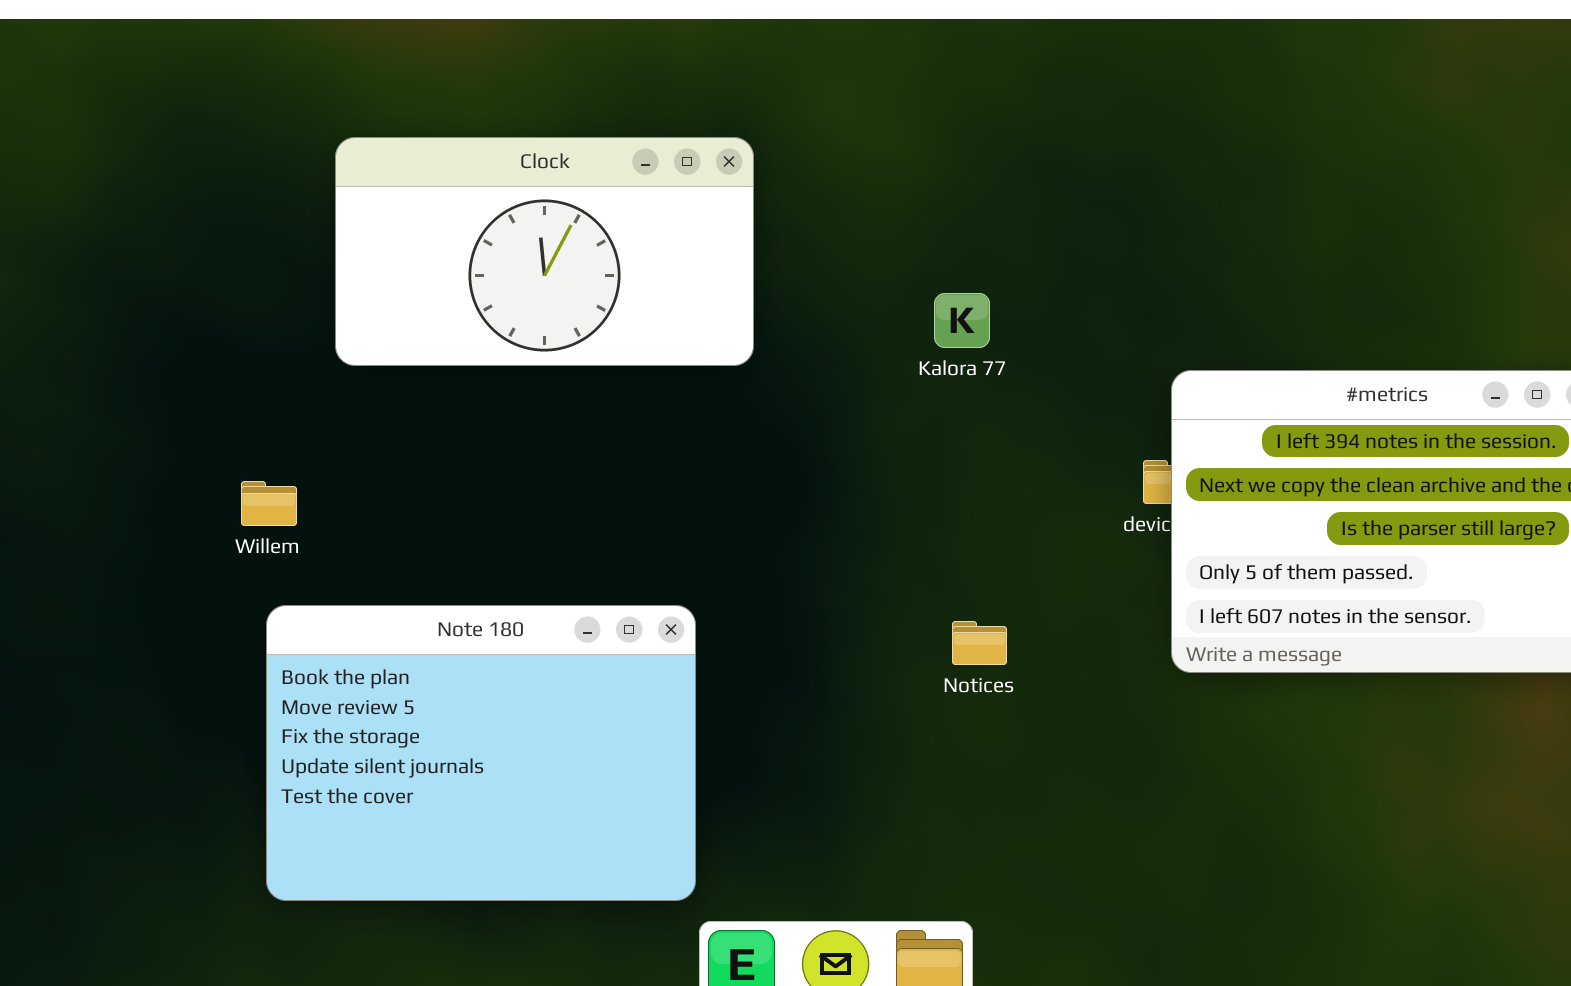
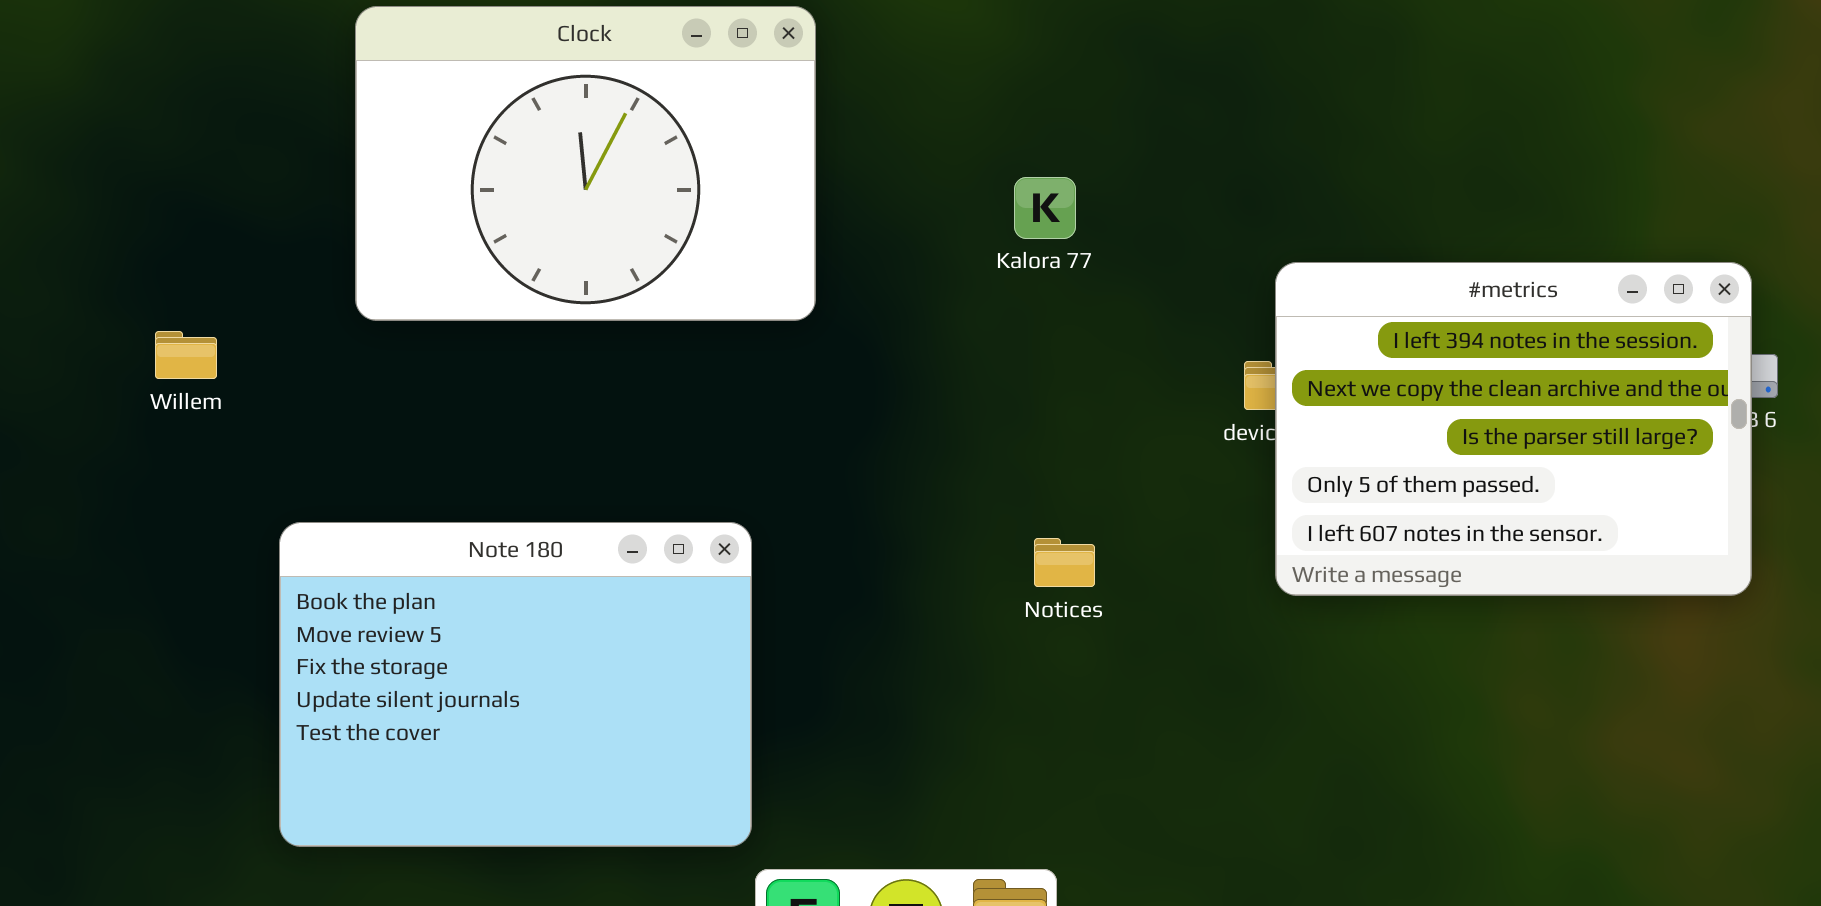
Clock: [335,137,754,366] -> [355,6,816,321], resized
Willem: [241,481,297,526] -> [155,331,217,379], moved

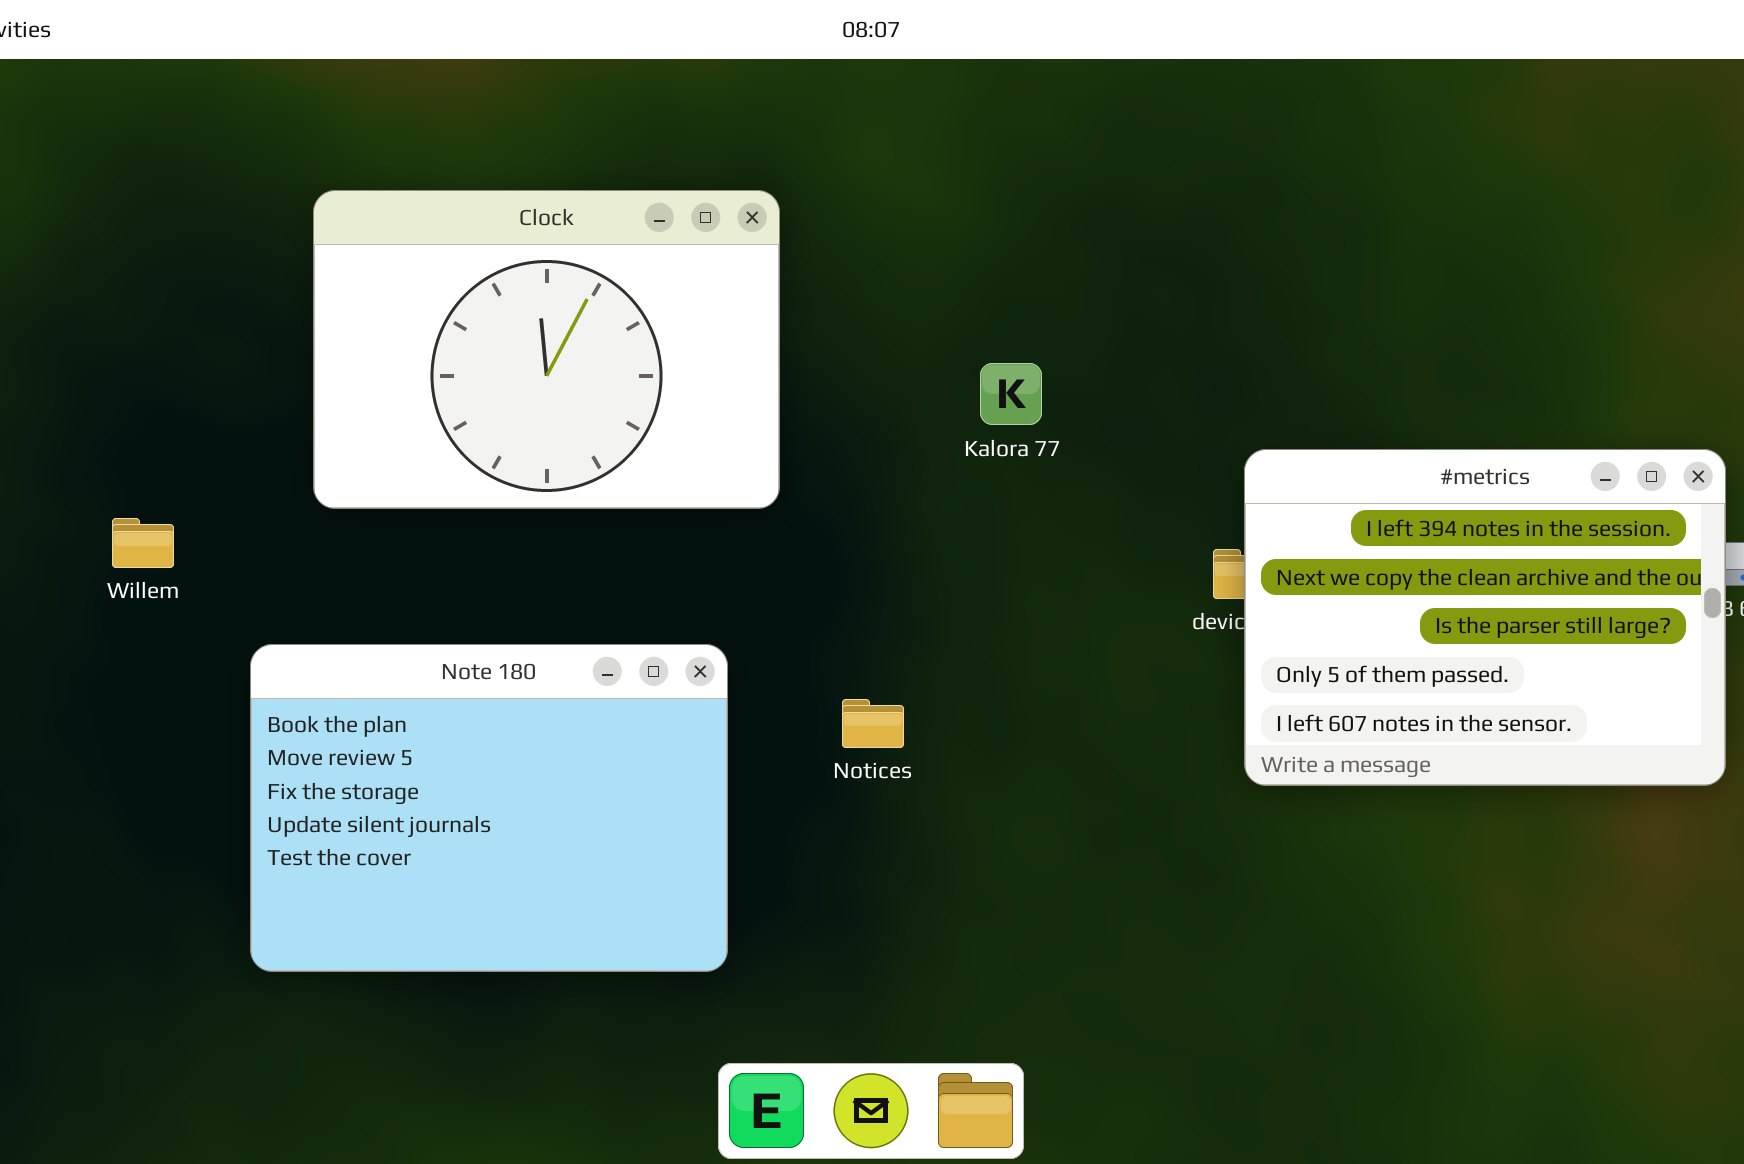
Note 180: [279,522,752,847] -> [250,644,728,972], moved
Notices: [1034,538,1095,587] -> [842,699,904,748], moved

